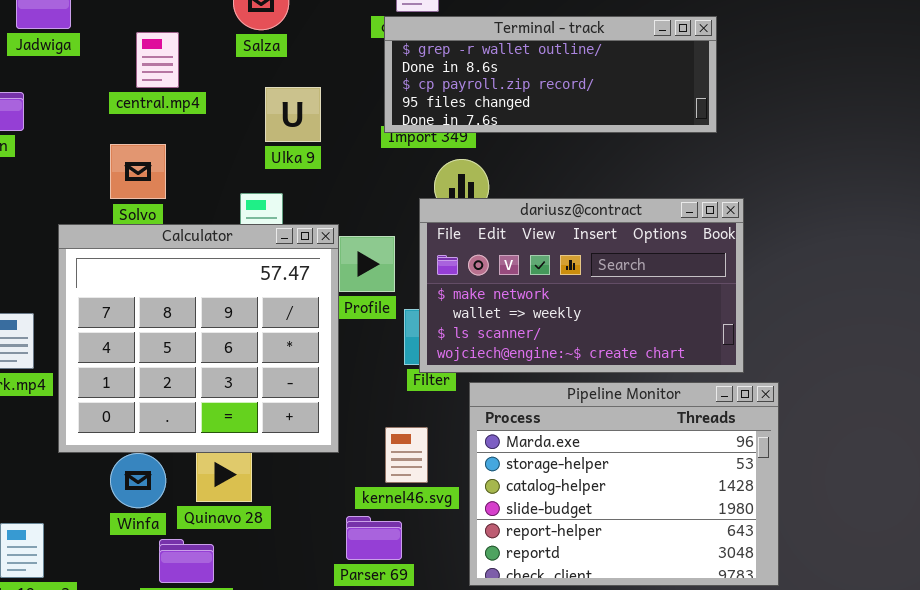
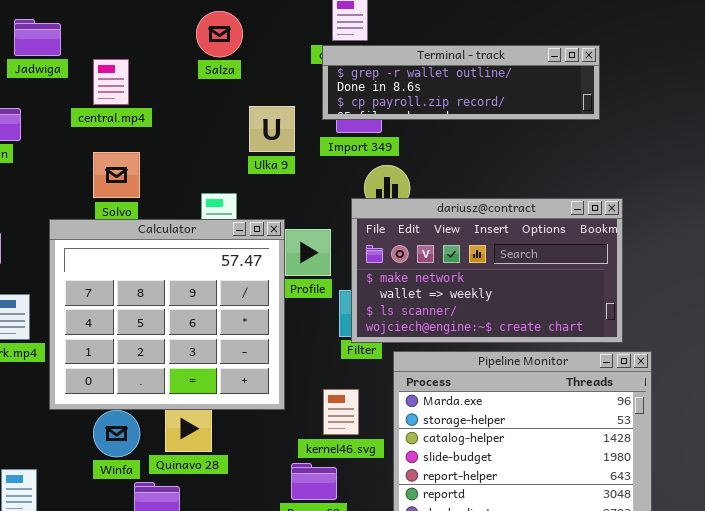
Terminal - track: [384,16,717,133] -> [322,45,600,120], resized
central.mp4: [136,32,179,88] -> [93,59,129,105], moved
Ulka 9: [265,87,321,142] -> [249,106,295,152], moved

